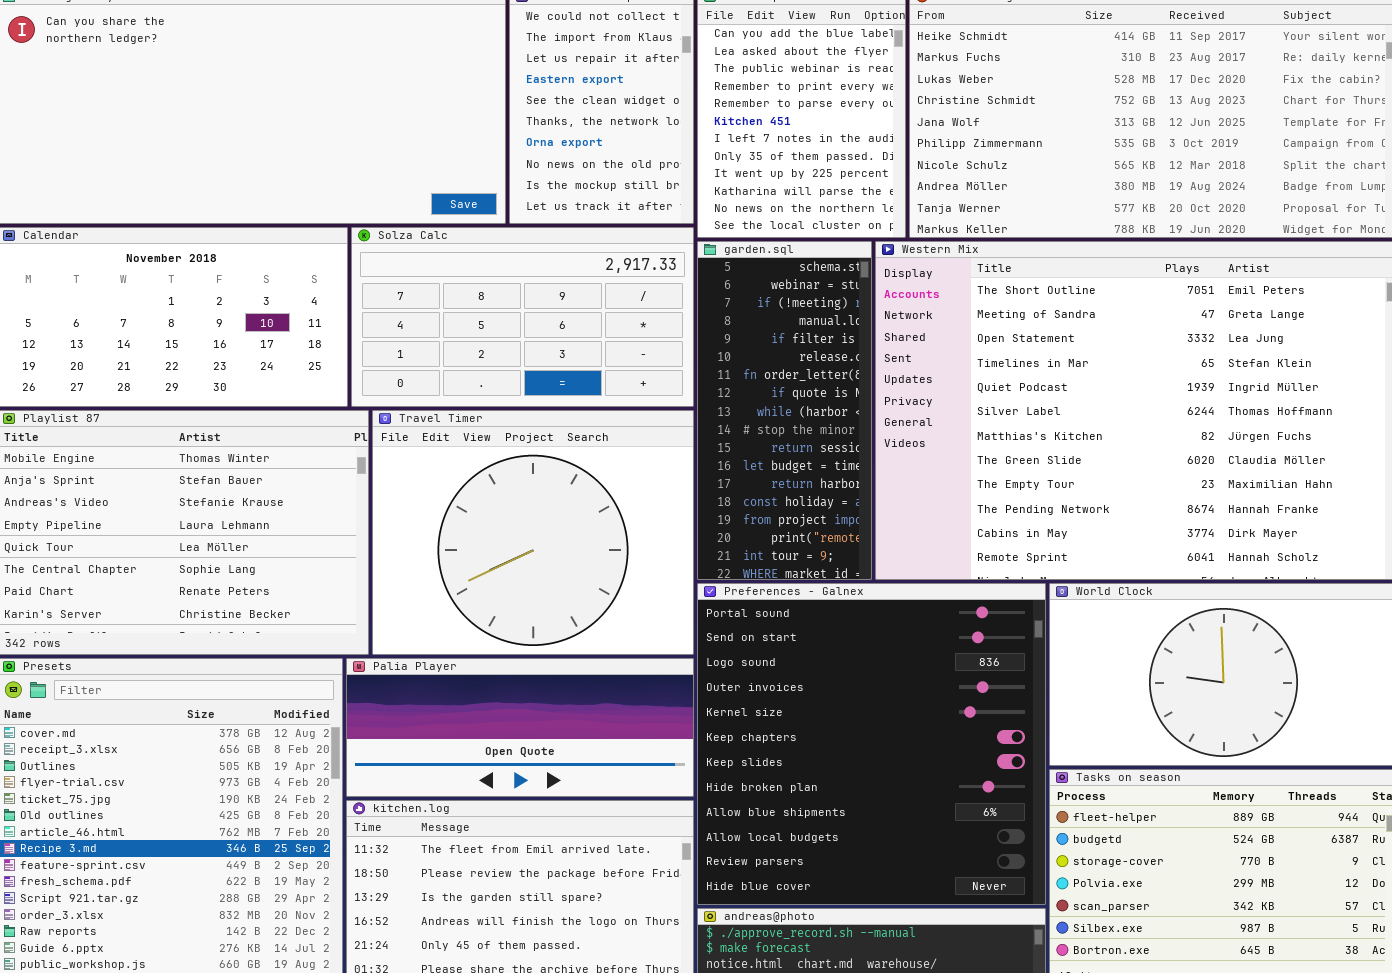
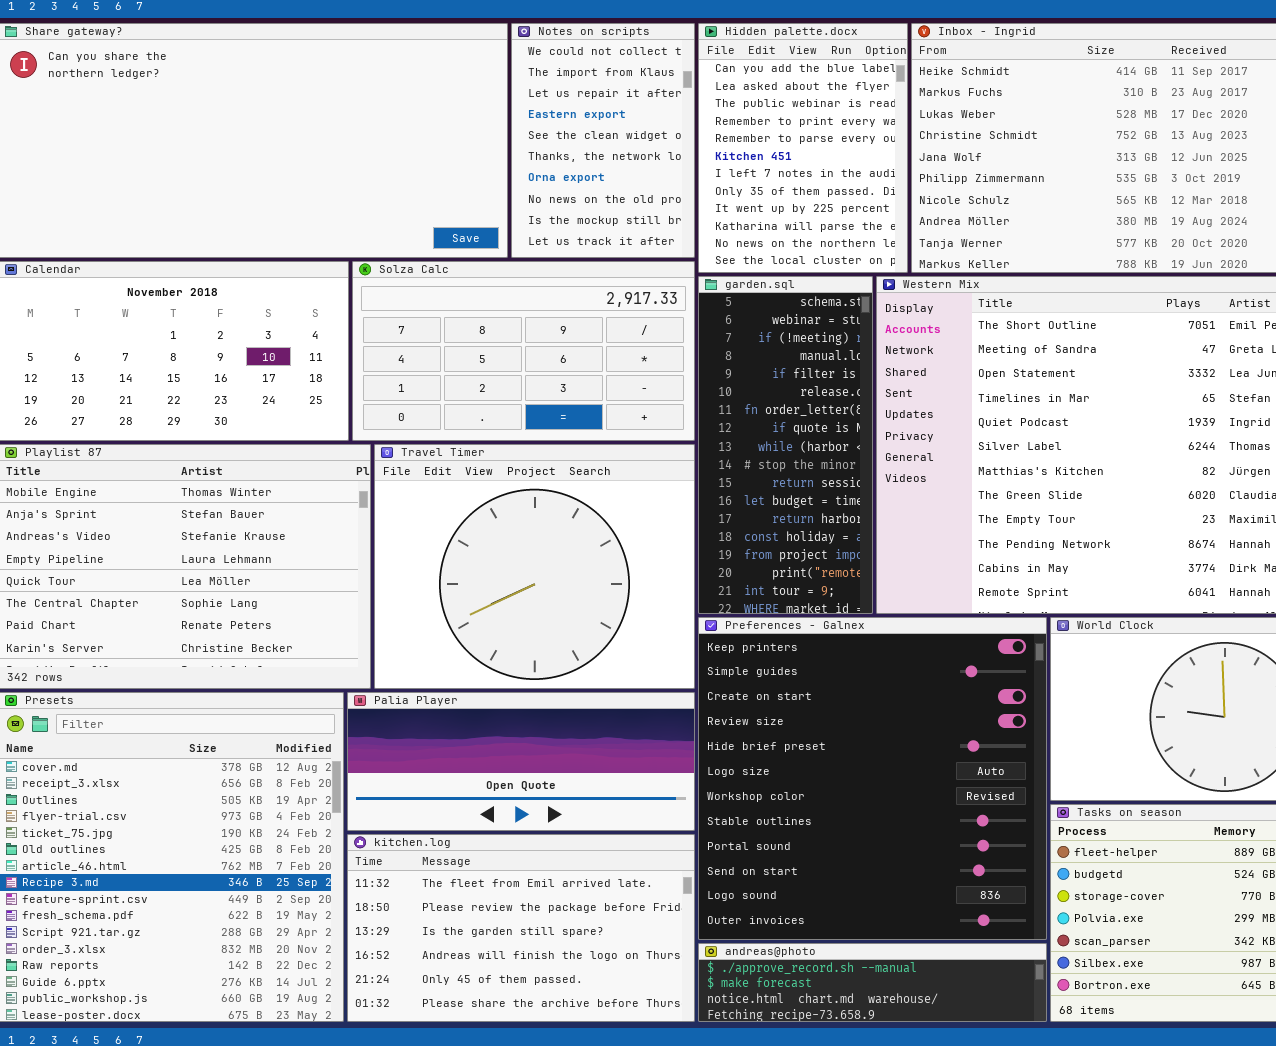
Preferences - Galnex: [697,583,1046,905] -> [698,617,1047,940], scrolled up 8 rows

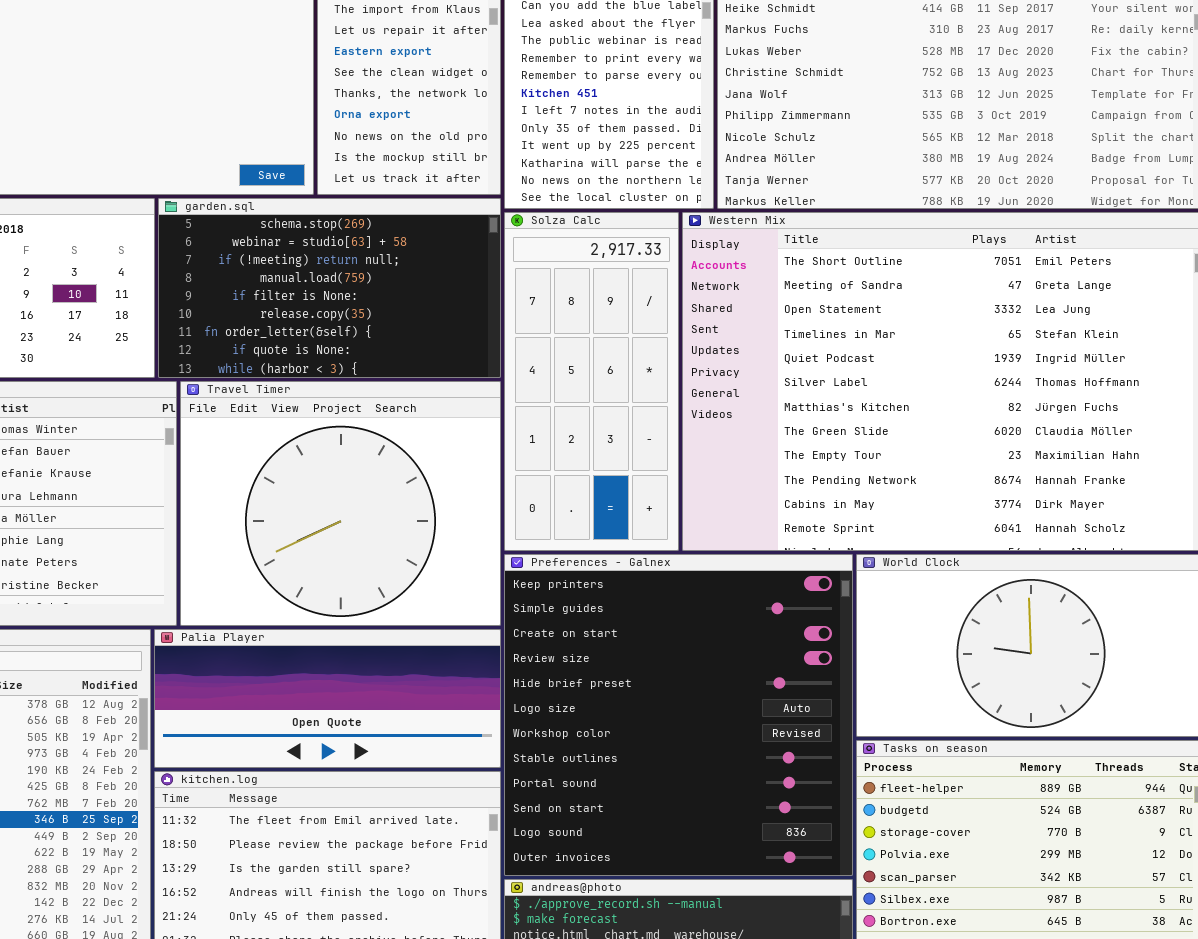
Solza Calc: [352,261,695,441] -> [504,212,679,551], moved, resized
garden.sql: [698,276,873,614] -> [158,198,501,378], moved, resized

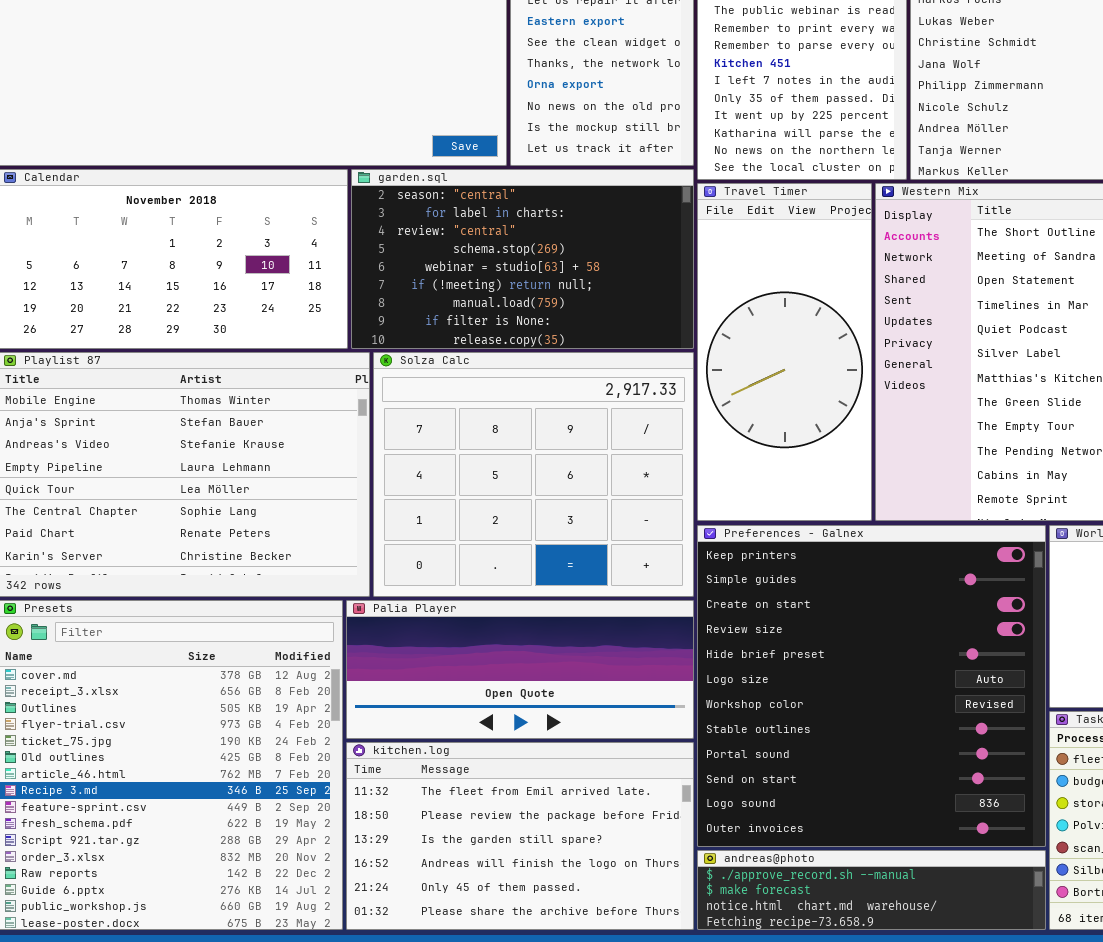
garden.sql: [158,198,501,378] -> [351,169,694,349], scrolled up 3 rows
Solza Calc: [504,212,679,551] -> [373,352,694,597], moved, resized
Travel Timer: [180,381,501,626] -> [697,183,872,521], moved, resized

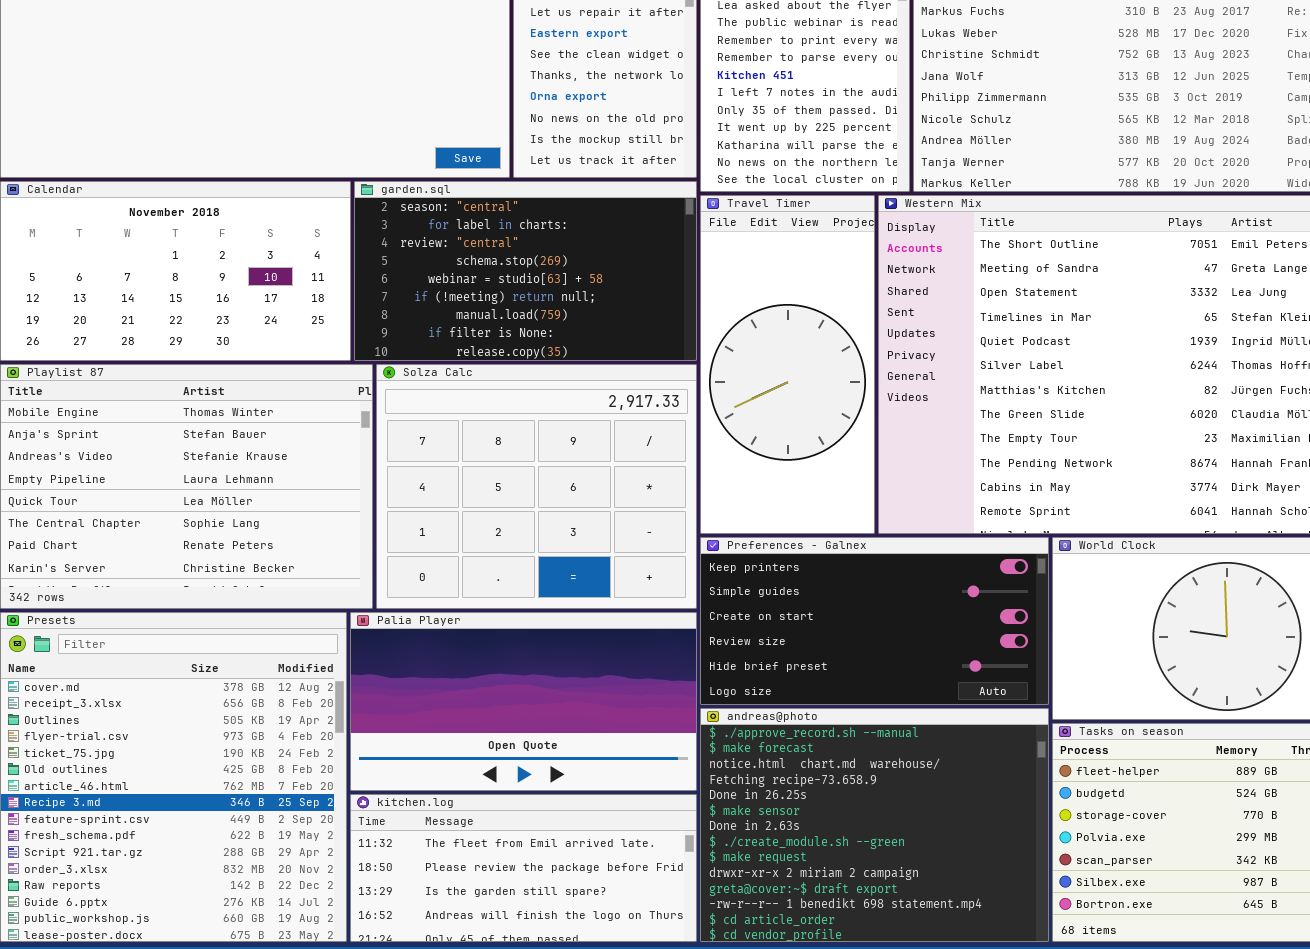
Preferences - Galnex: [697,525,1046,847] -> [700,537,1049,705], resized
Palia Player: [346,600,694,739] -> [350,612,697,791], resized
kitchen.log: [346,742,694,930] -> [350,794,697,942], resized
andreas@photo: [697,850,1046,930] -> [700,708,1049,942], resized

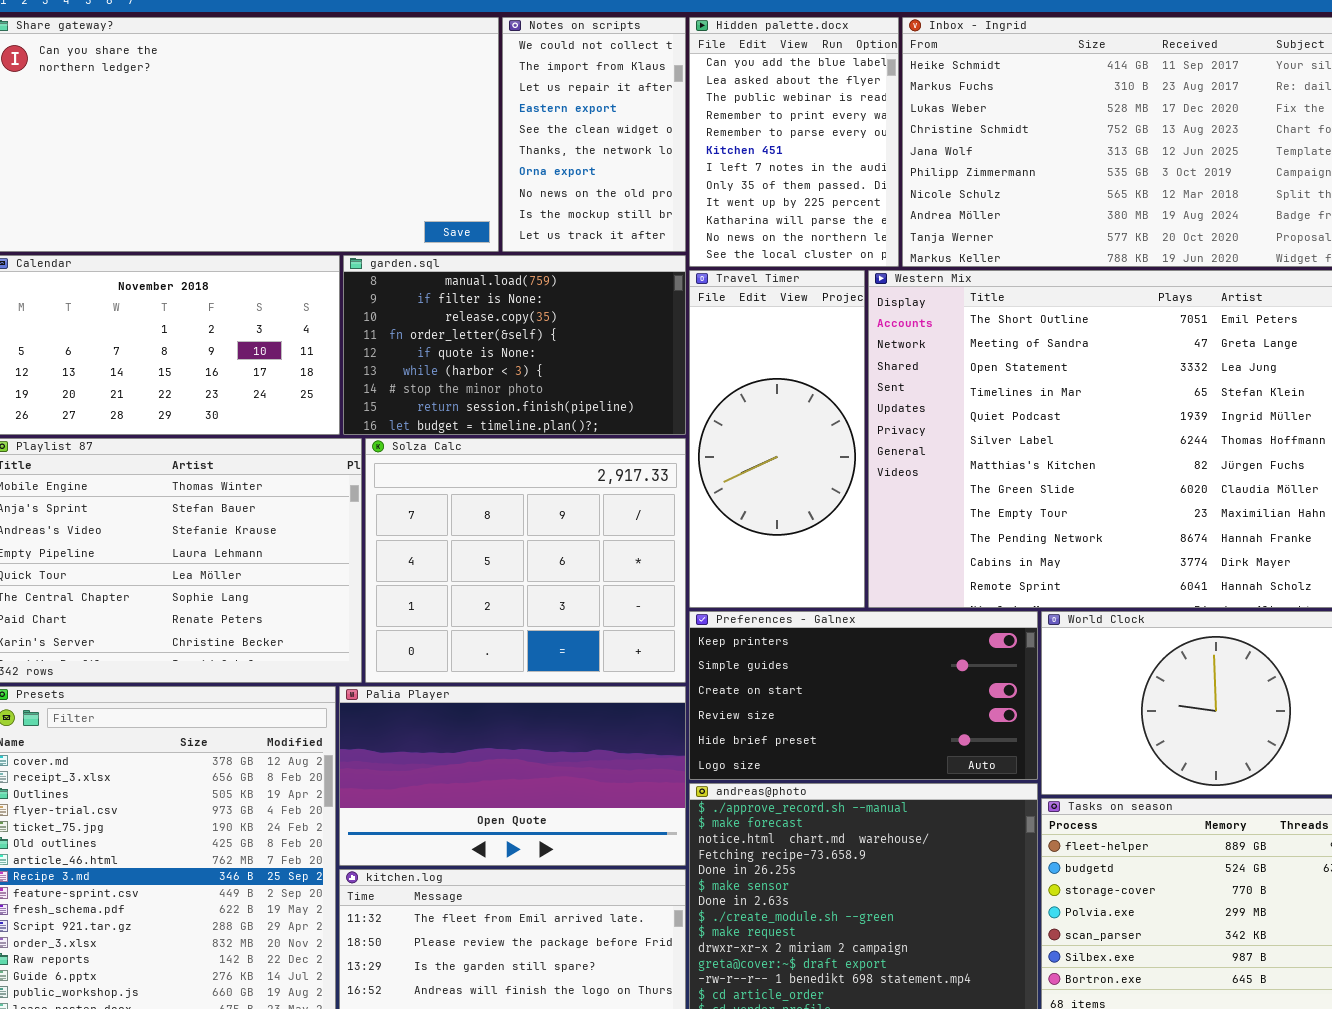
garden.sql: [354,181,697,361] -> [343,255,686,435], scrolled down 6 rows

